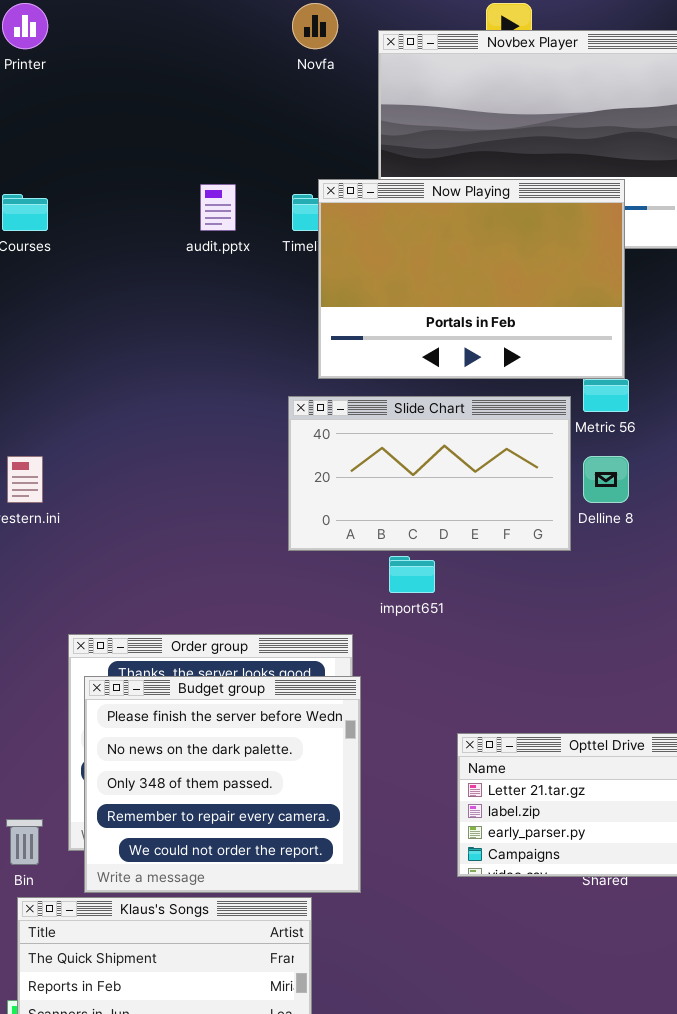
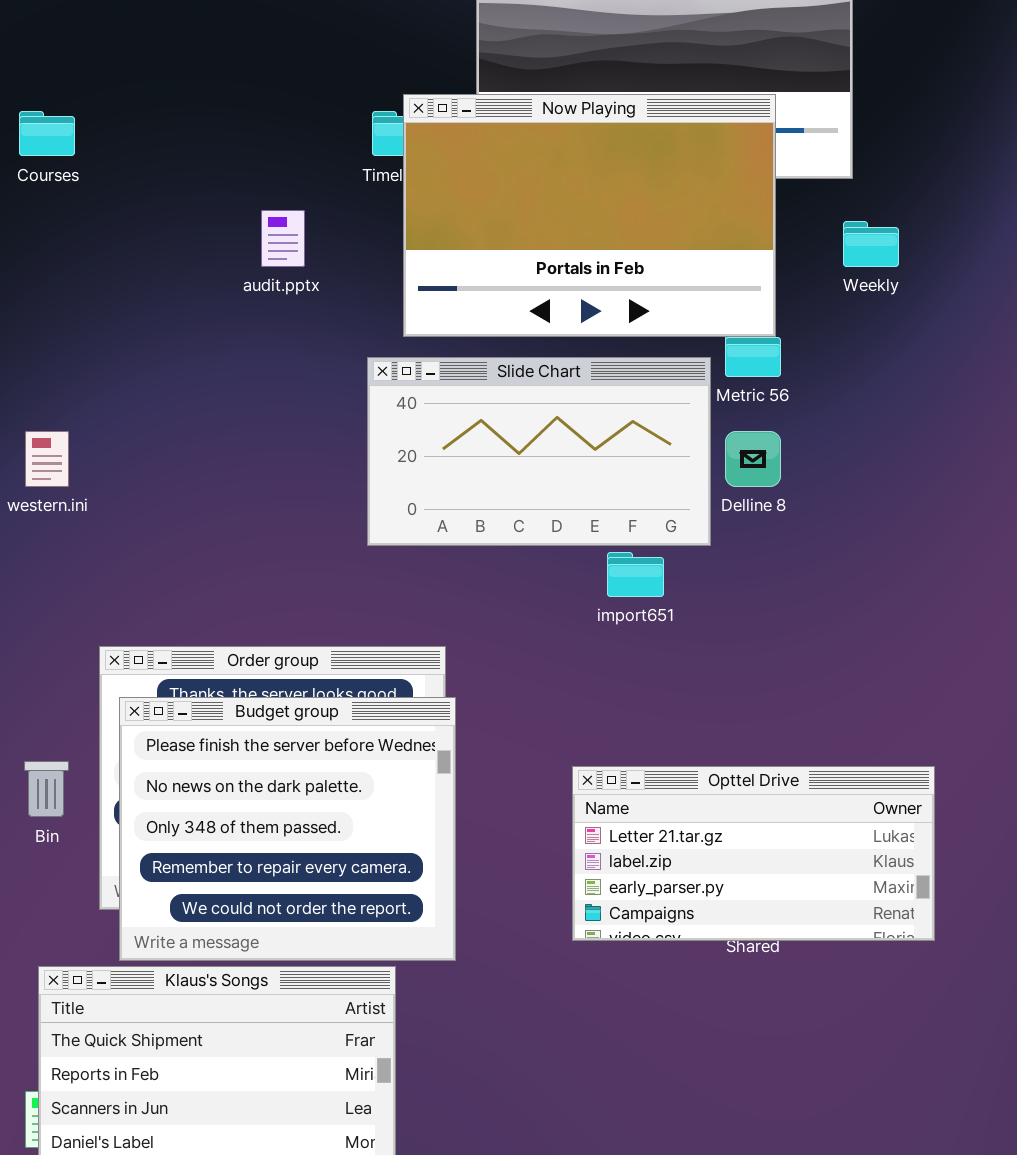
audit.pptx: [200,184,236,231] -> [261,210,305,267], moved
import651: [389,556,435,593] -> [607,552,664,597], moved
Bin: [6,819,43,865] -> [24,761,69,817], moved

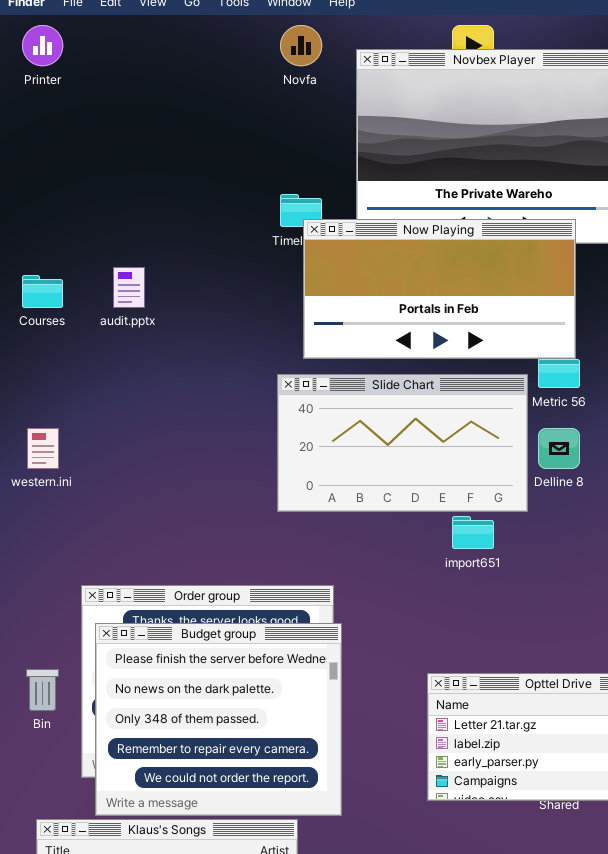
Now Playing: [403,94,776,337] -> [303,219,576,359], resized
Courses: [19,111,75,156] -> [22,275,63,308], moved
audit.pptx: [261,210,305,267] -> [113,267,145,308], moved

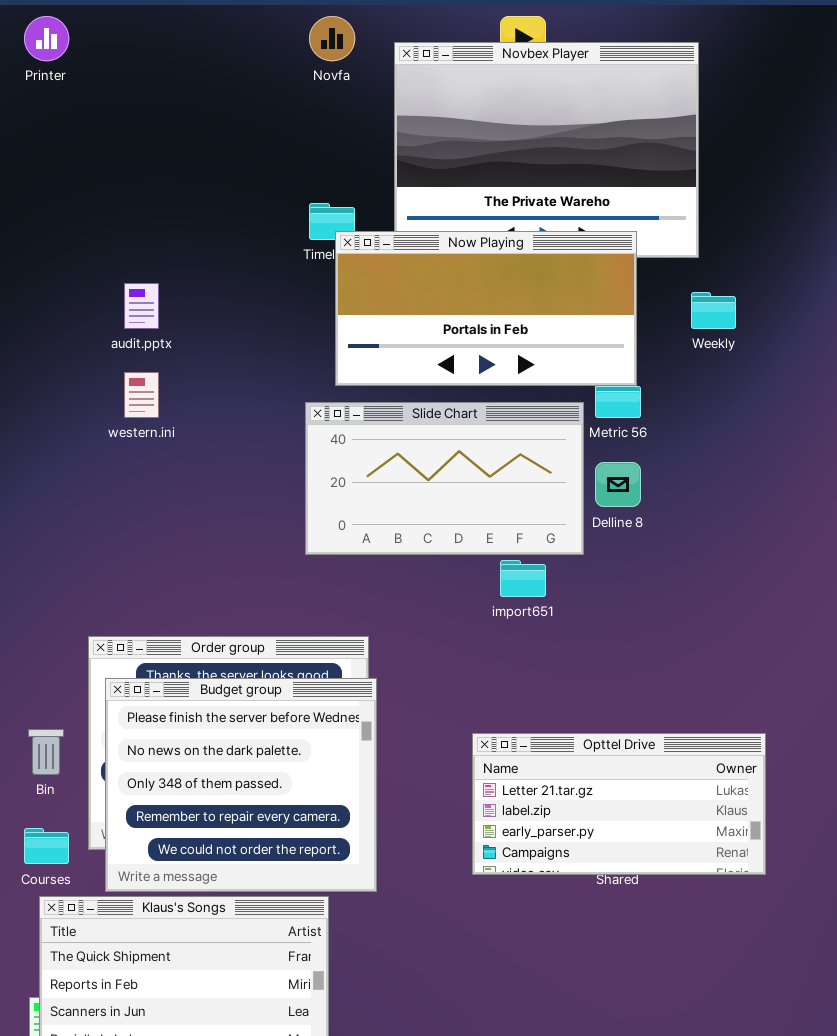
Courses: [22,275,63,308] -> [24,828,69,864], moved
western.ini: [27,428,59,469] -> [124,372,159,418], moved

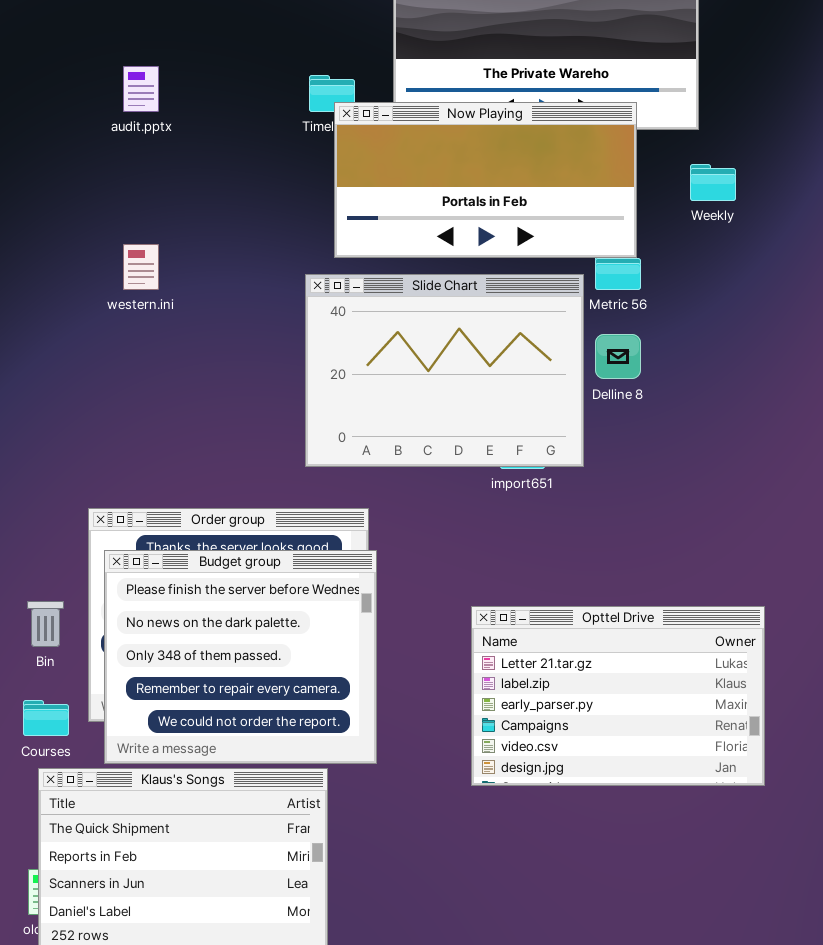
audit.pptx: [124,283,159,329] -> [123,66,159,112], moved
Slide Chart: [305,402,584,555] -> [305,274,584,467], resized
Opttel Drive: [472,733,766,875] -> [471,606,765,786], resized

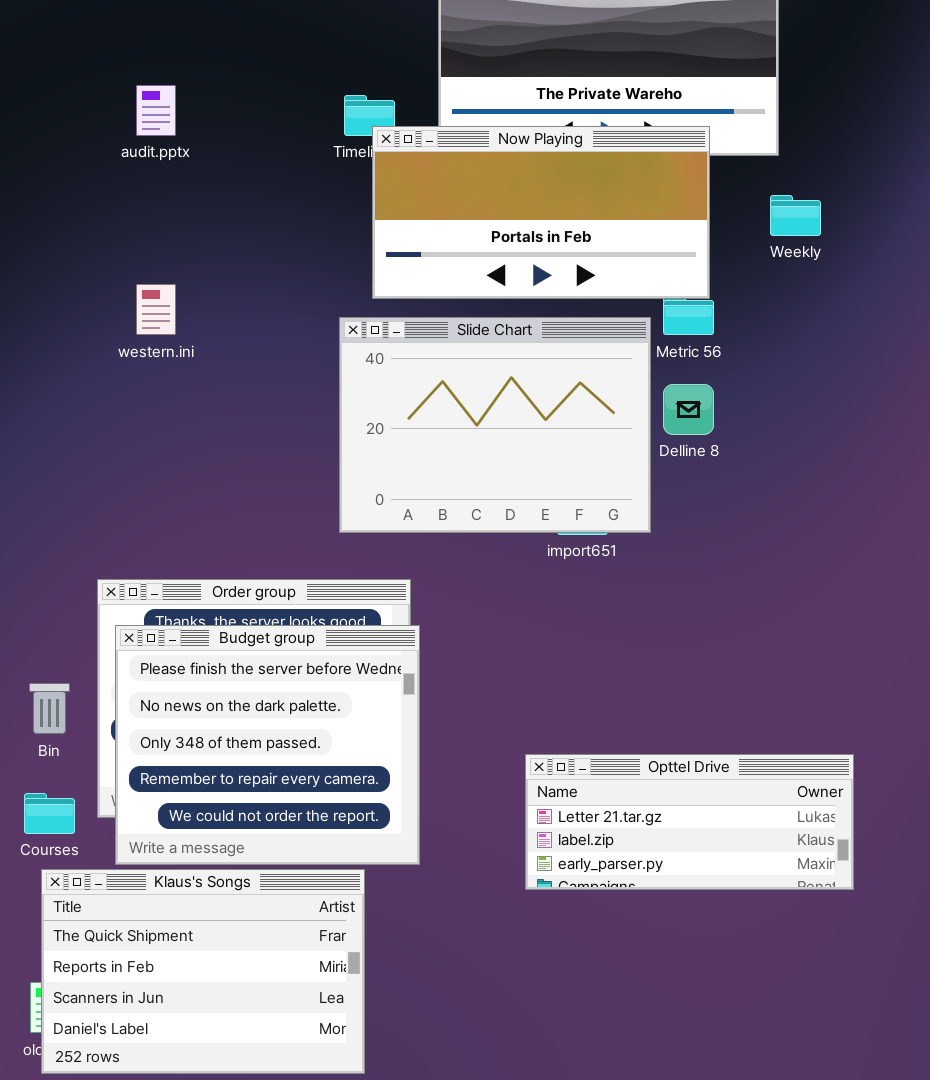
Opttel Drive: [471,606,765,786] -> [525,754,854,890], resized

